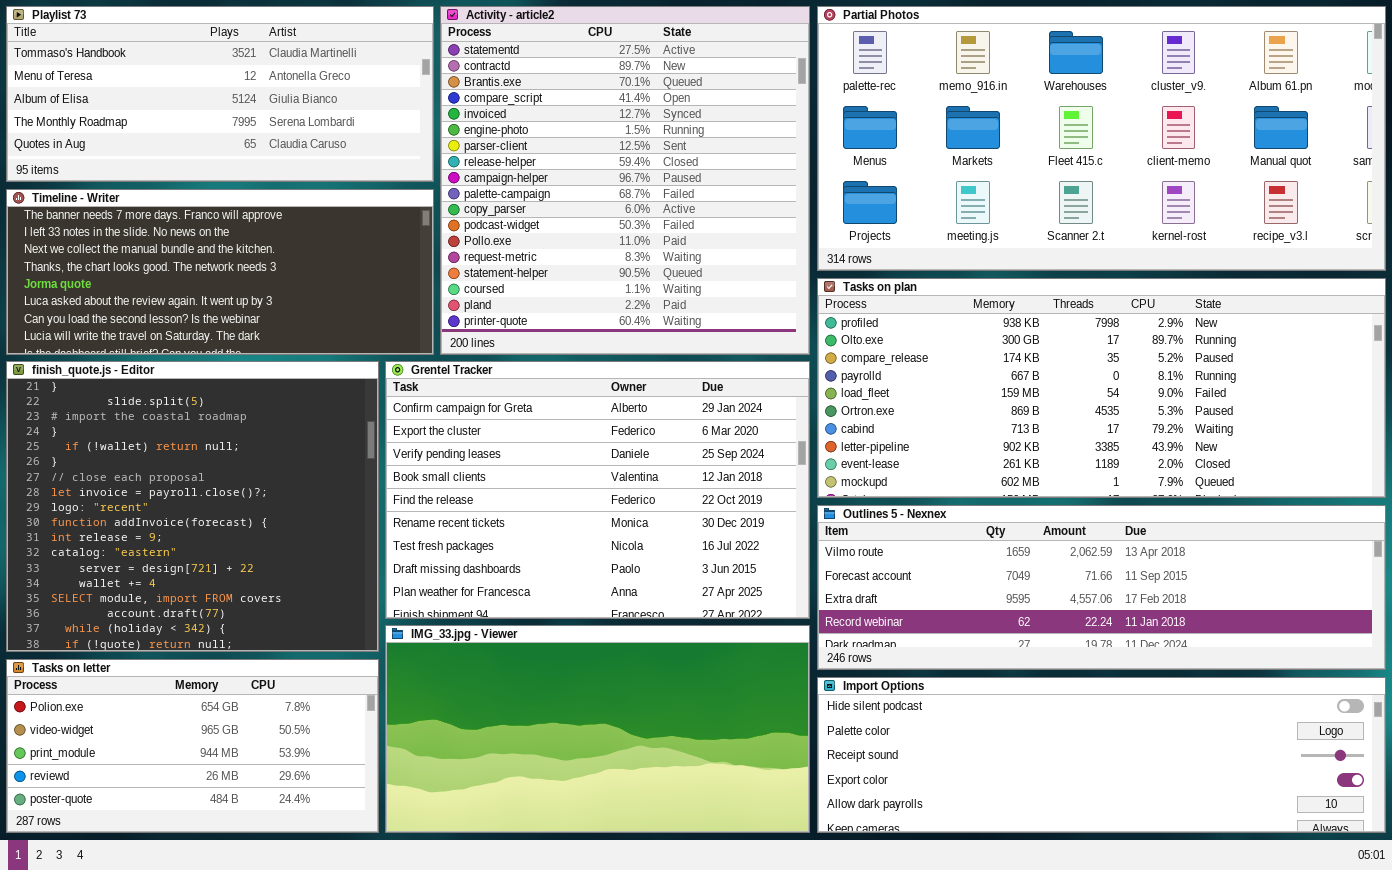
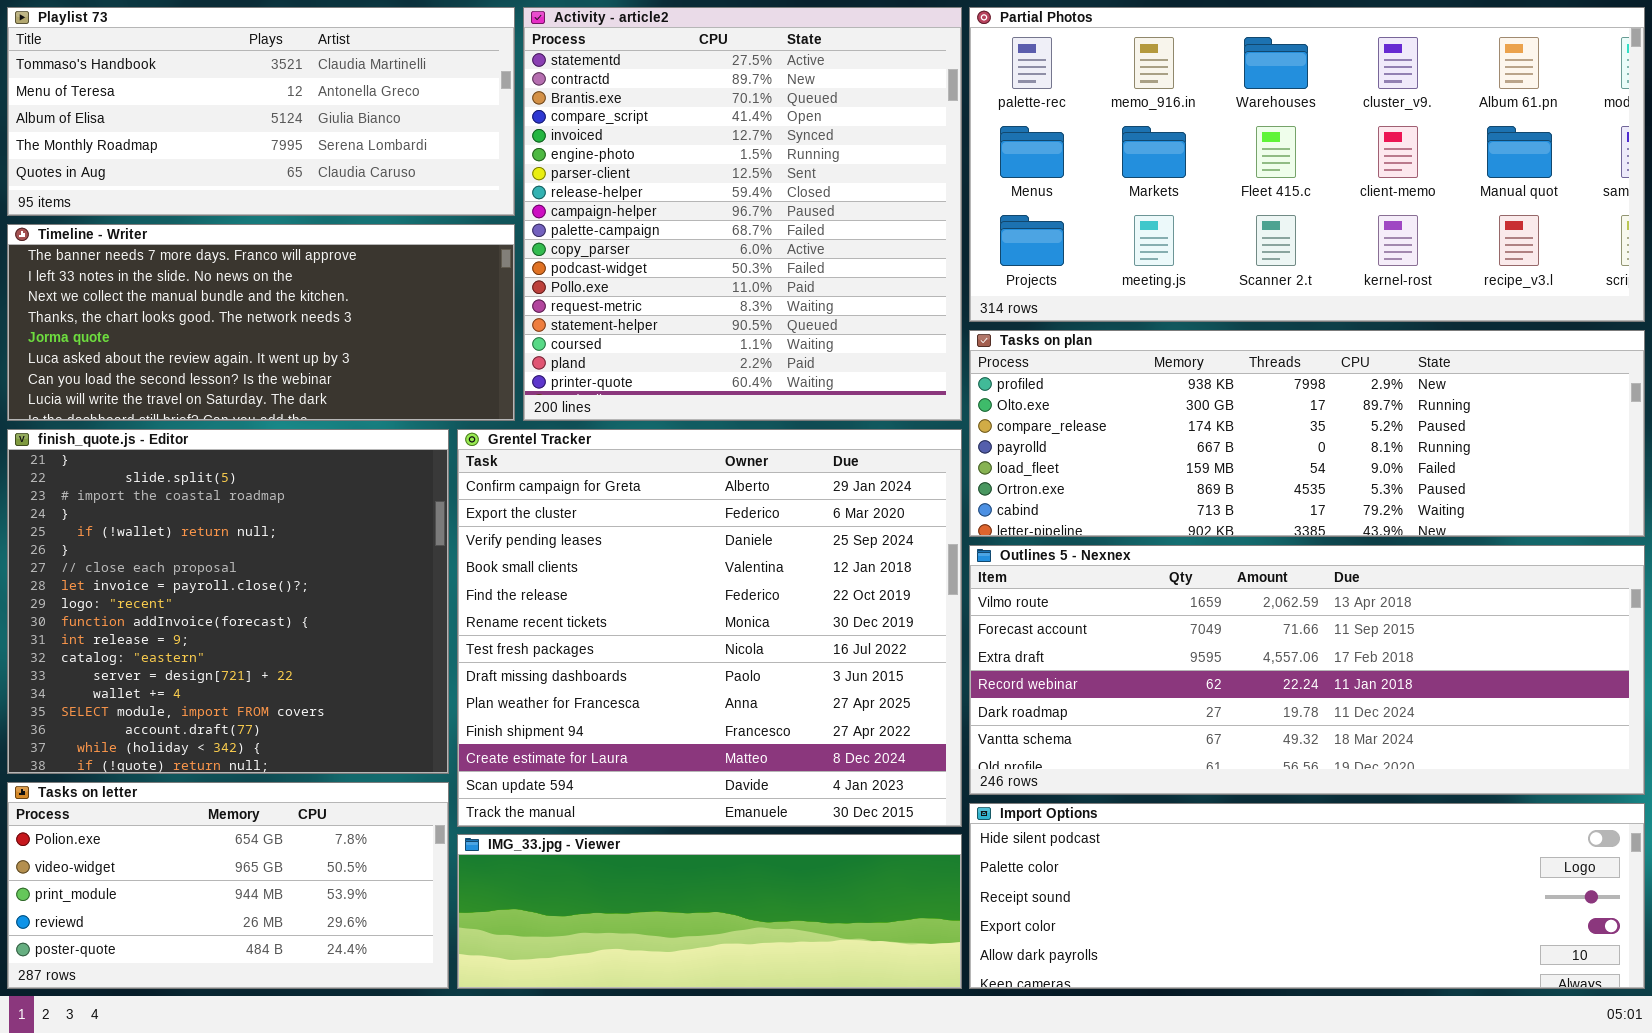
Tasks on plan: [817,278,1386,498] -> [969,330,1645,537], resized
Grentel Tracker: [385,361,810,619] -> [457,429,962,827], resized
Outlines 5 - Nexnex: [817,505,1386,670] -> [969,545,1645,795], resized
IMG_33.jpg - Viewer: [385,625,810,833] -> [457,834,962,989], resized

